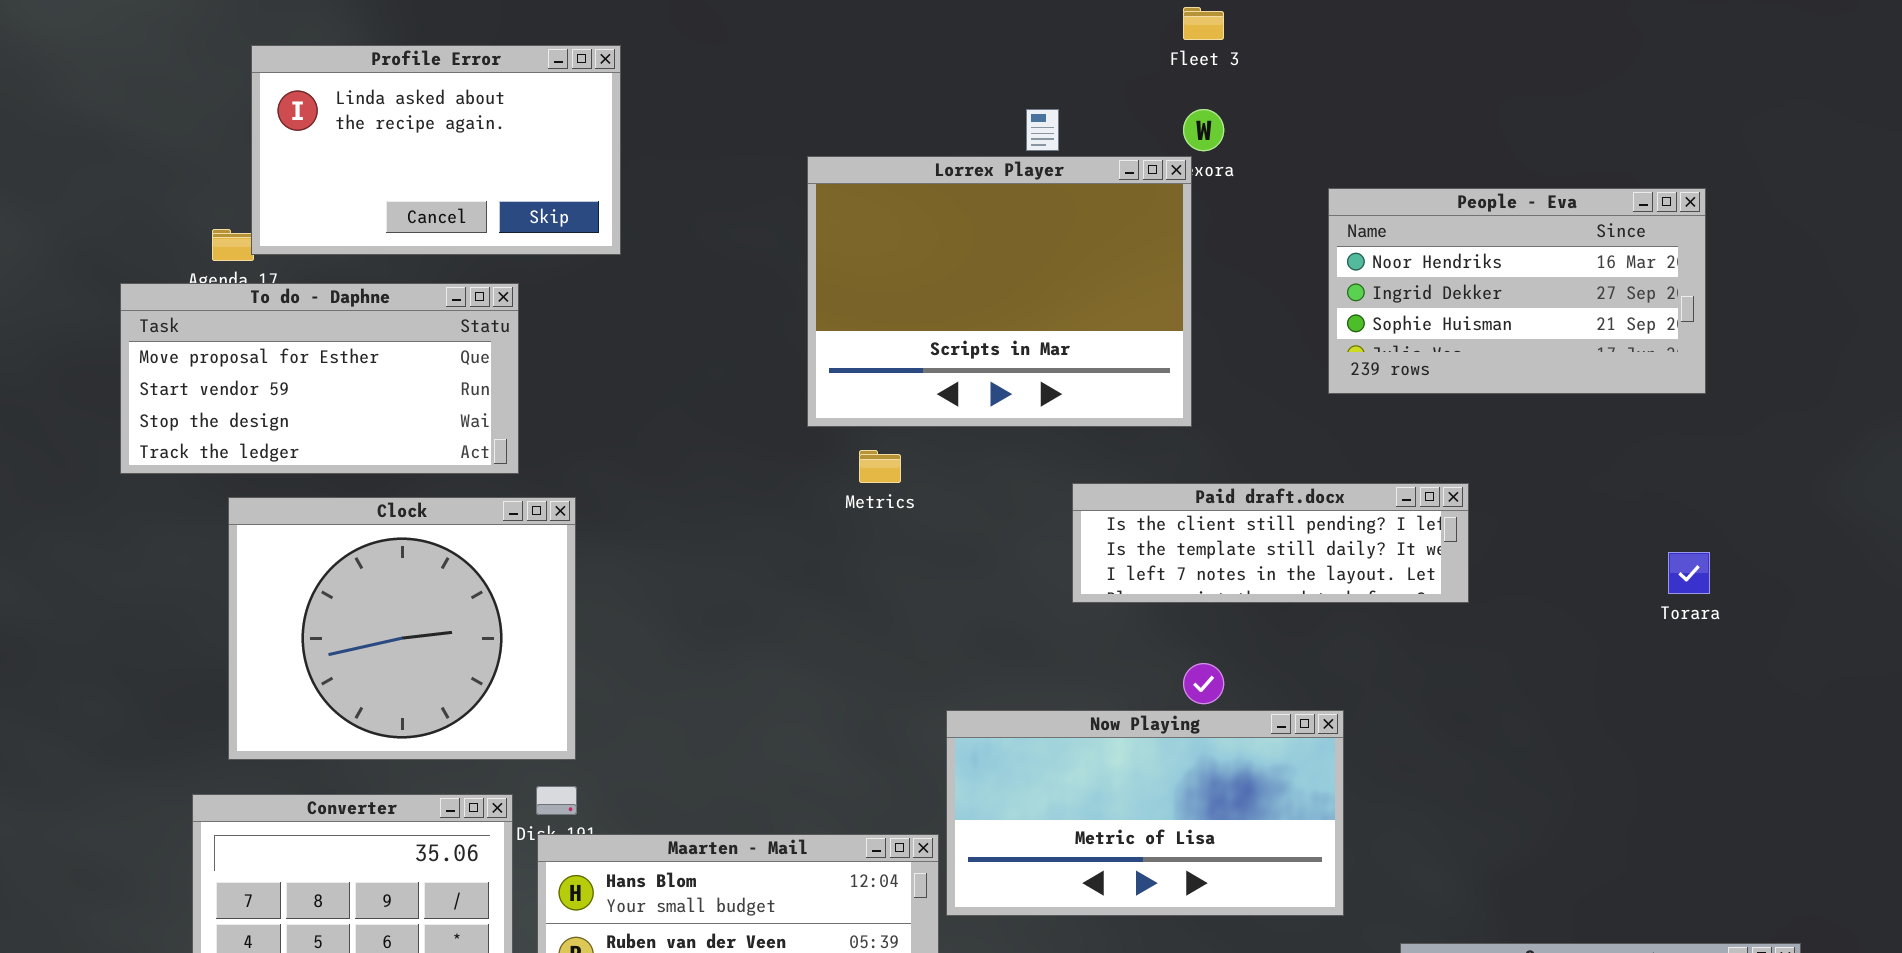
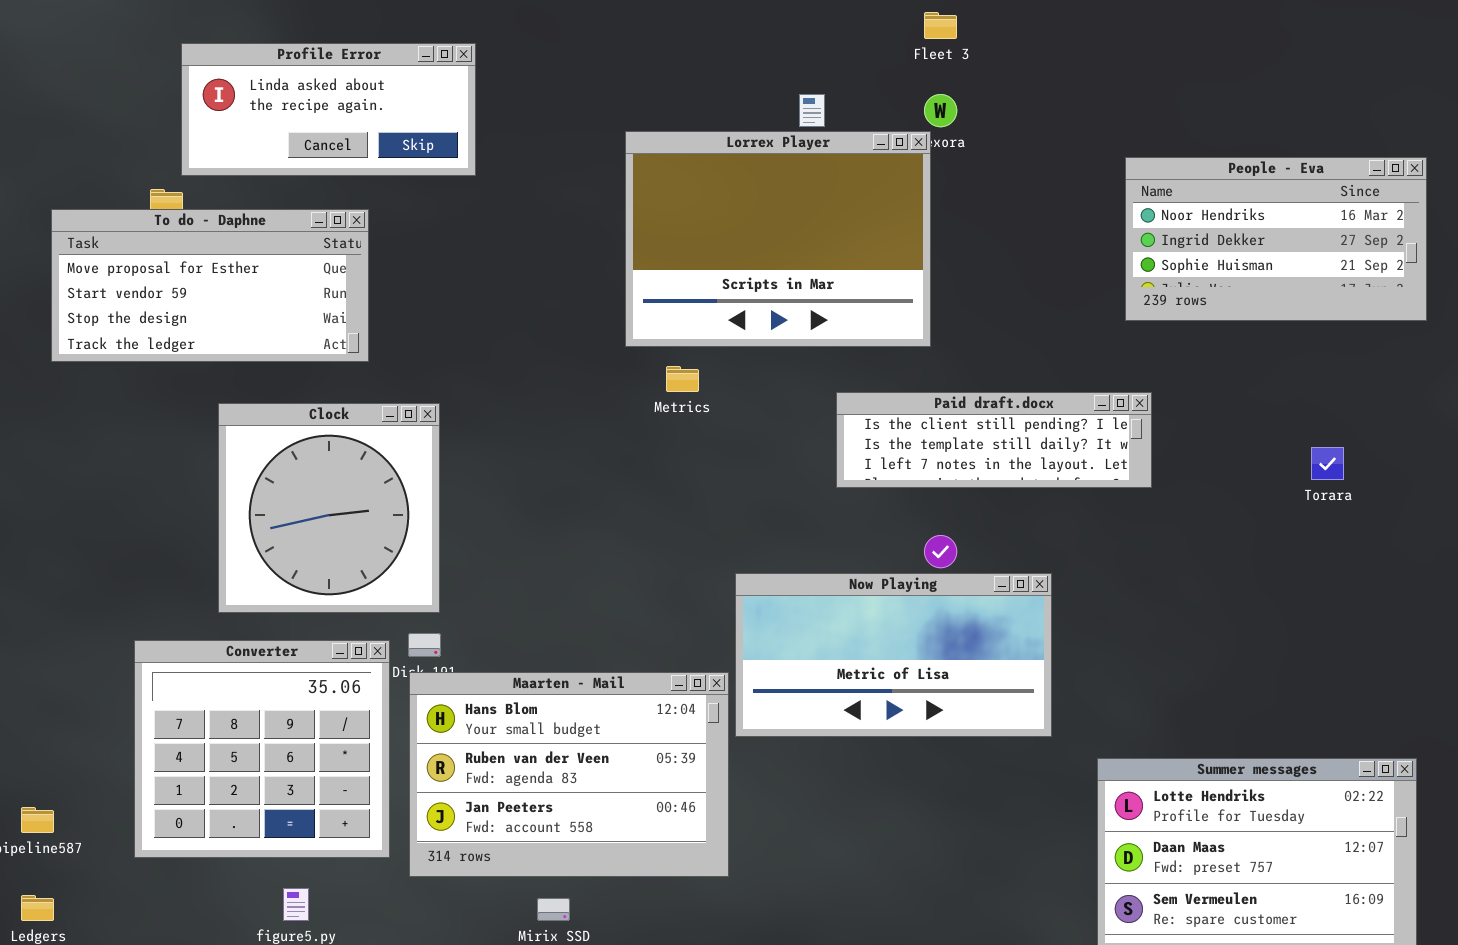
Profile Error: [251,45,621,255] -> [181,43,476,176], resized
People - Eva: [1328,188,1706,394] -> [1125,157,1427,321], moved
To do - Daphne: [120,283,519,474] -> [51,209,369,362], moved
Clock: [228,497,576,760] -> [218,403,440,613], resized

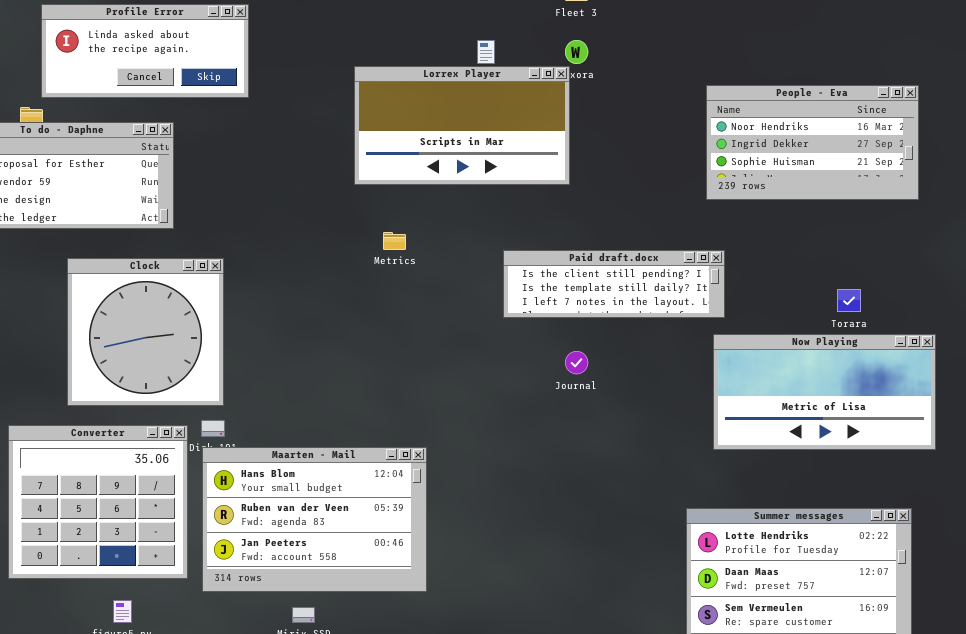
Lorrex Player: [625,131,931,347] -> [354,66,570,185], resized
Now Playing: [735,573,1052,737] -> [713,334,936,450], moved

